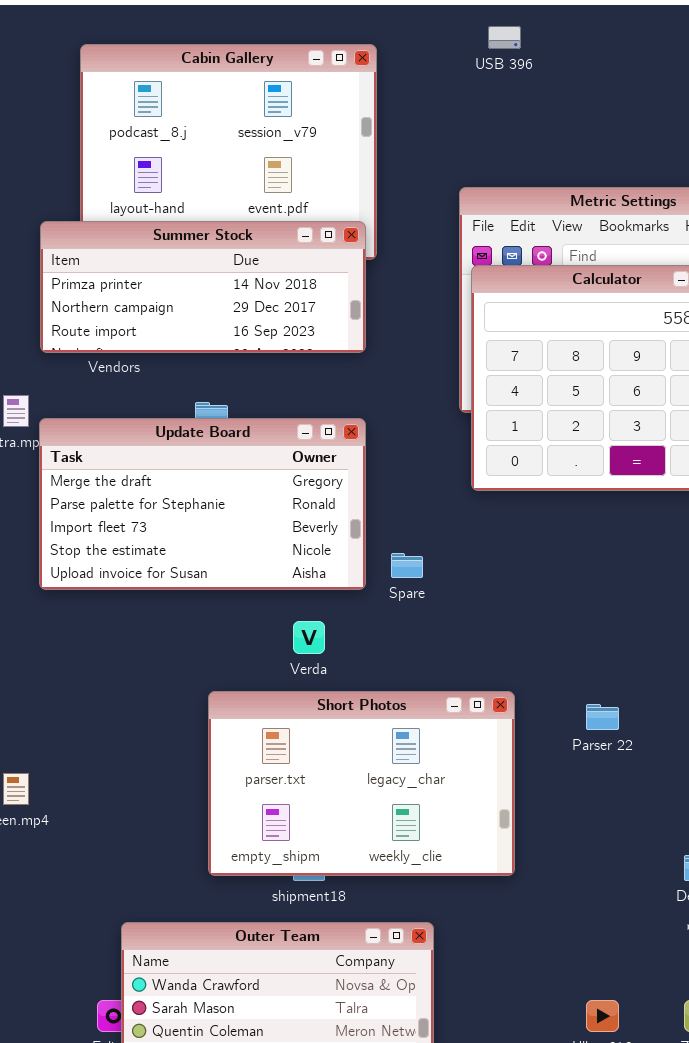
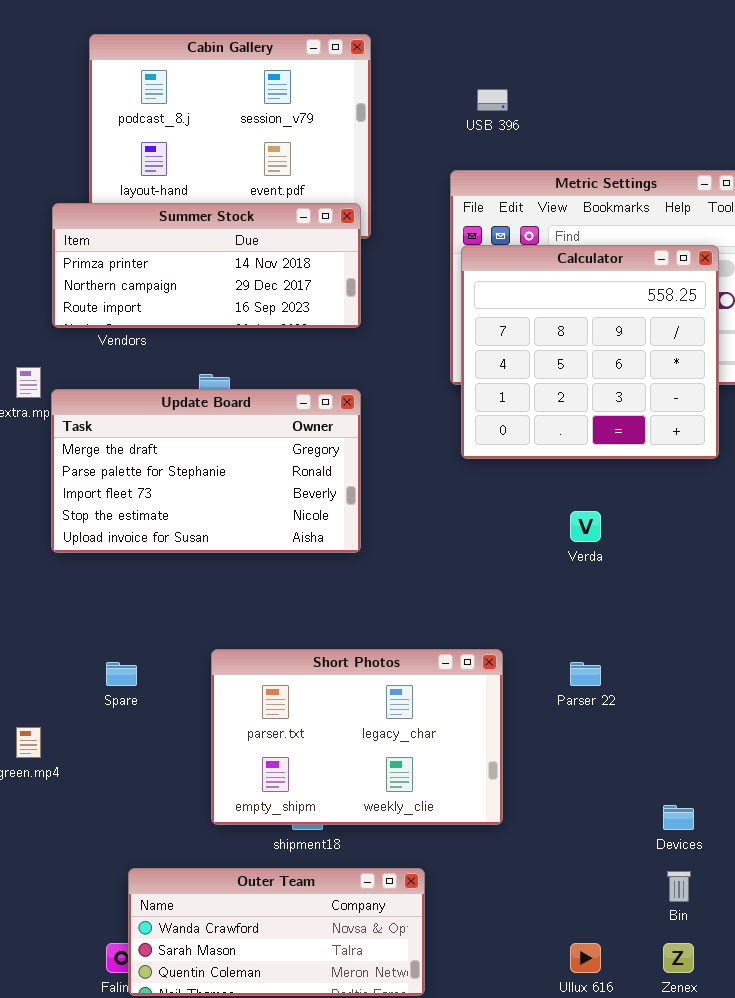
USB 396: [488,26,521,49] -> [477,89,508,111], moved
Spare: [391,553,423,578] -> [106,662,137,686], moved
Verda: [293,621,325,654] -> [570,511,601,542], moved

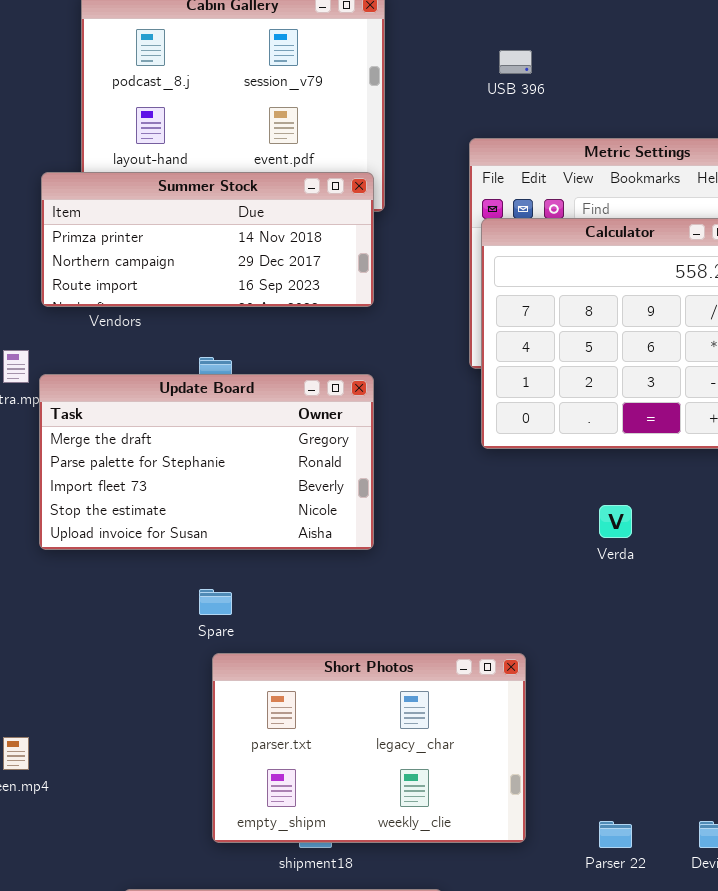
Spare: [106,662,137,686] -> [199,589,232,615], moved
Parser 22: [570,662,601,686] -> [599,821,632,848], moved

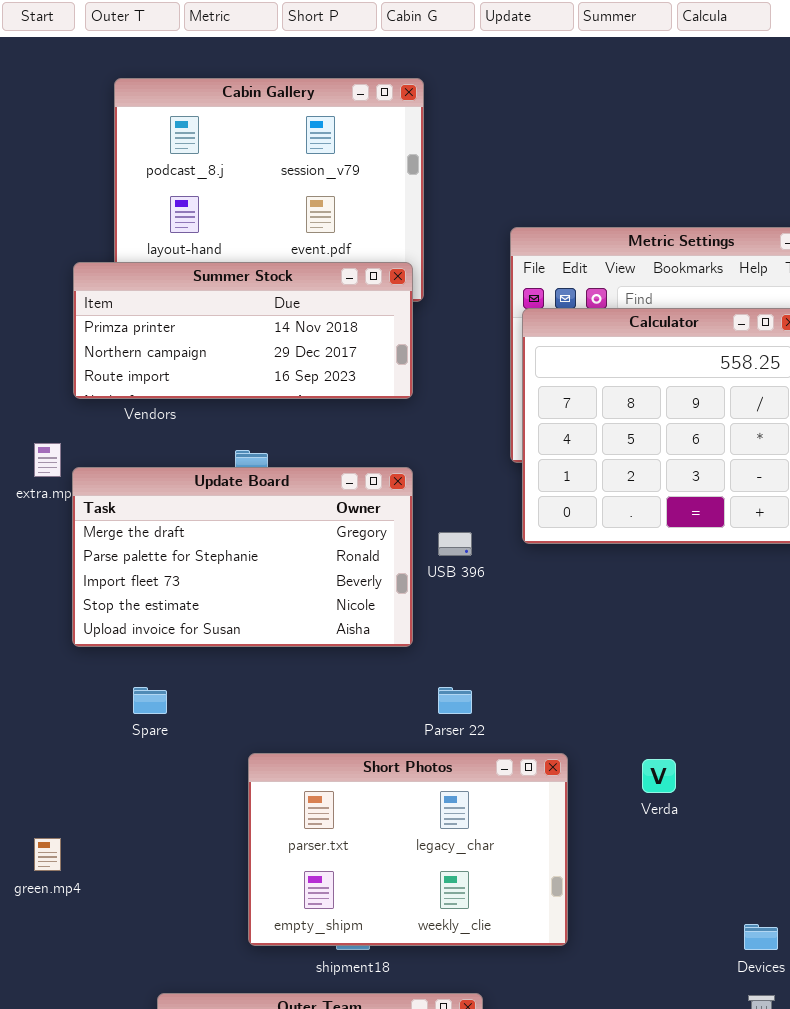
USB 396: [499,50,532,74] -> [438,532,472,556], moved
Verda: [599,505,632,538] -> [642,759,676,793], moved
Spare: [199,589,232,615] -> [133,687,167,714], moved
Parser 22: [599,821,632,848] -> [438,687,472,714], moved

